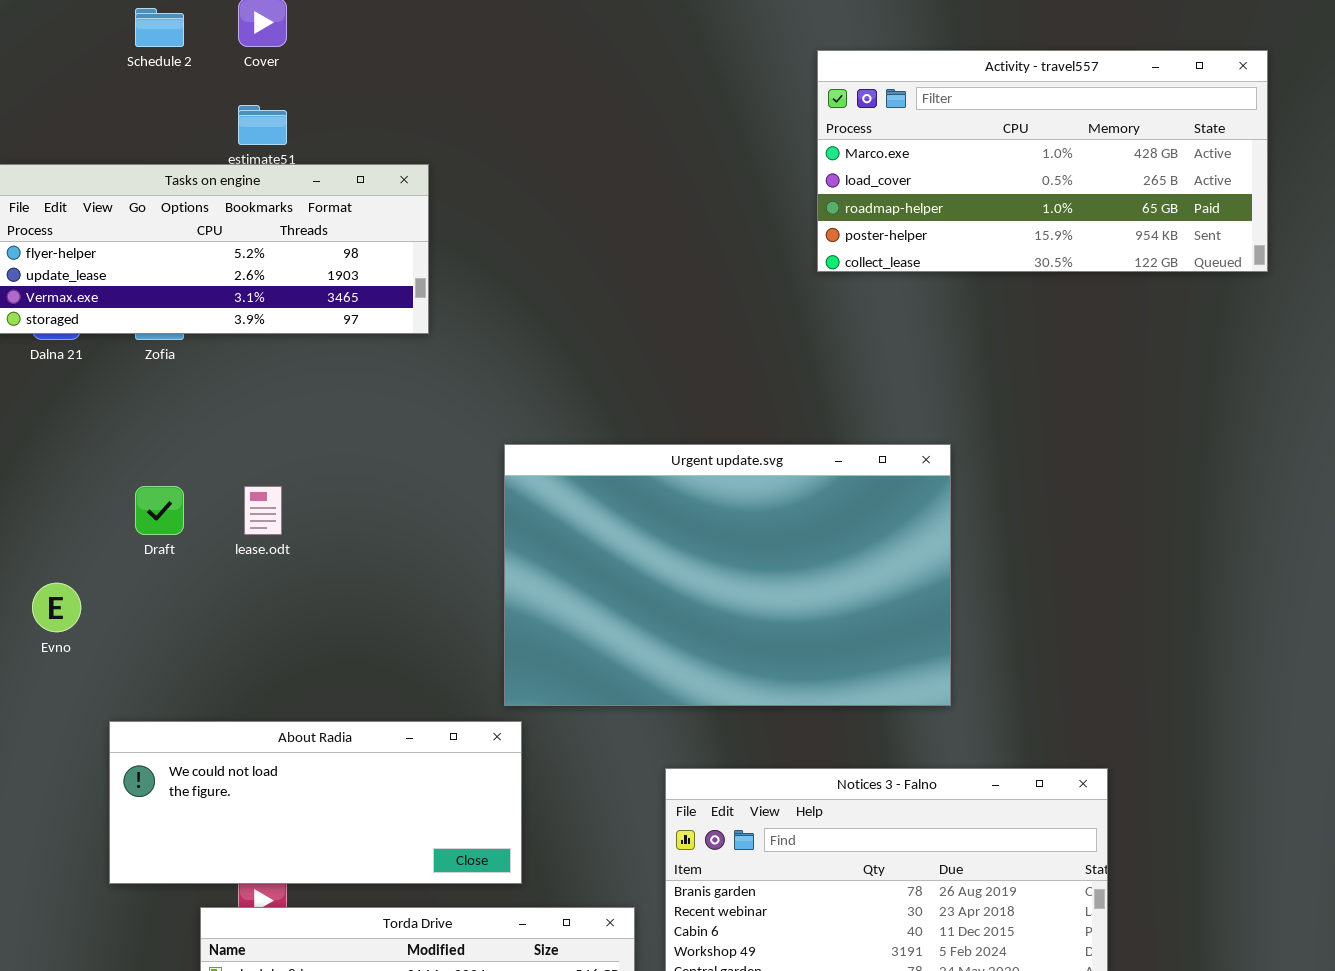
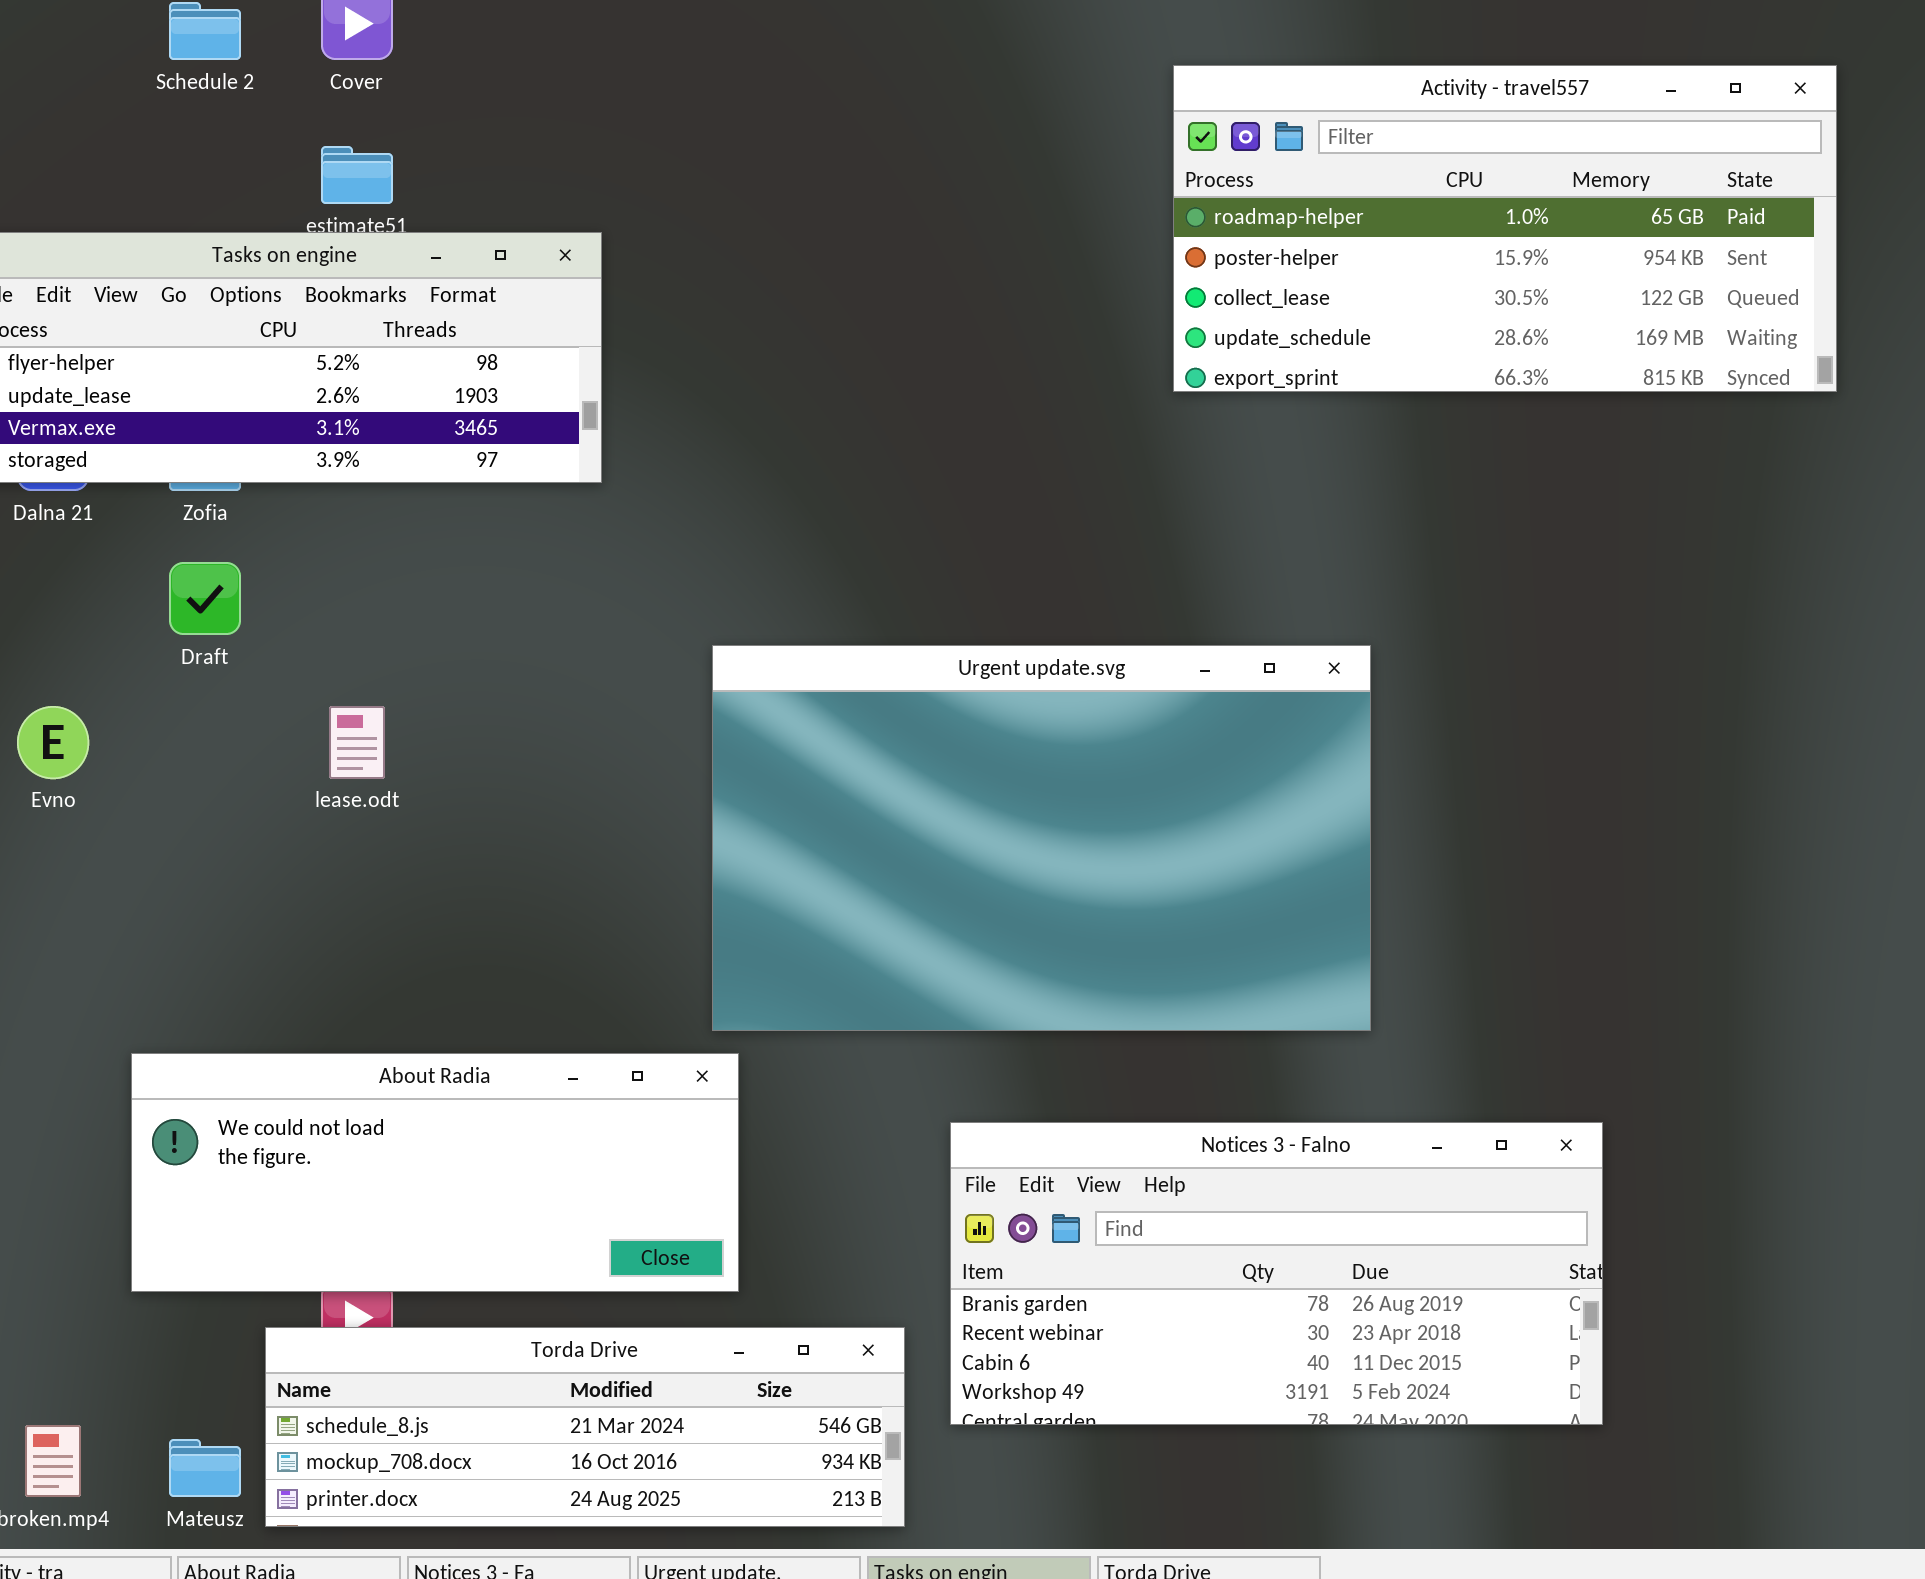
Activity - travel557: [817,50,1268,272] -> [1173,65,1837,392], scrolled down 2 rows
Draft: [135,486,184,535] -> [169,562,241,635], moved
Evno: [32,583,81,632] -> [17,706,89,779], moved

